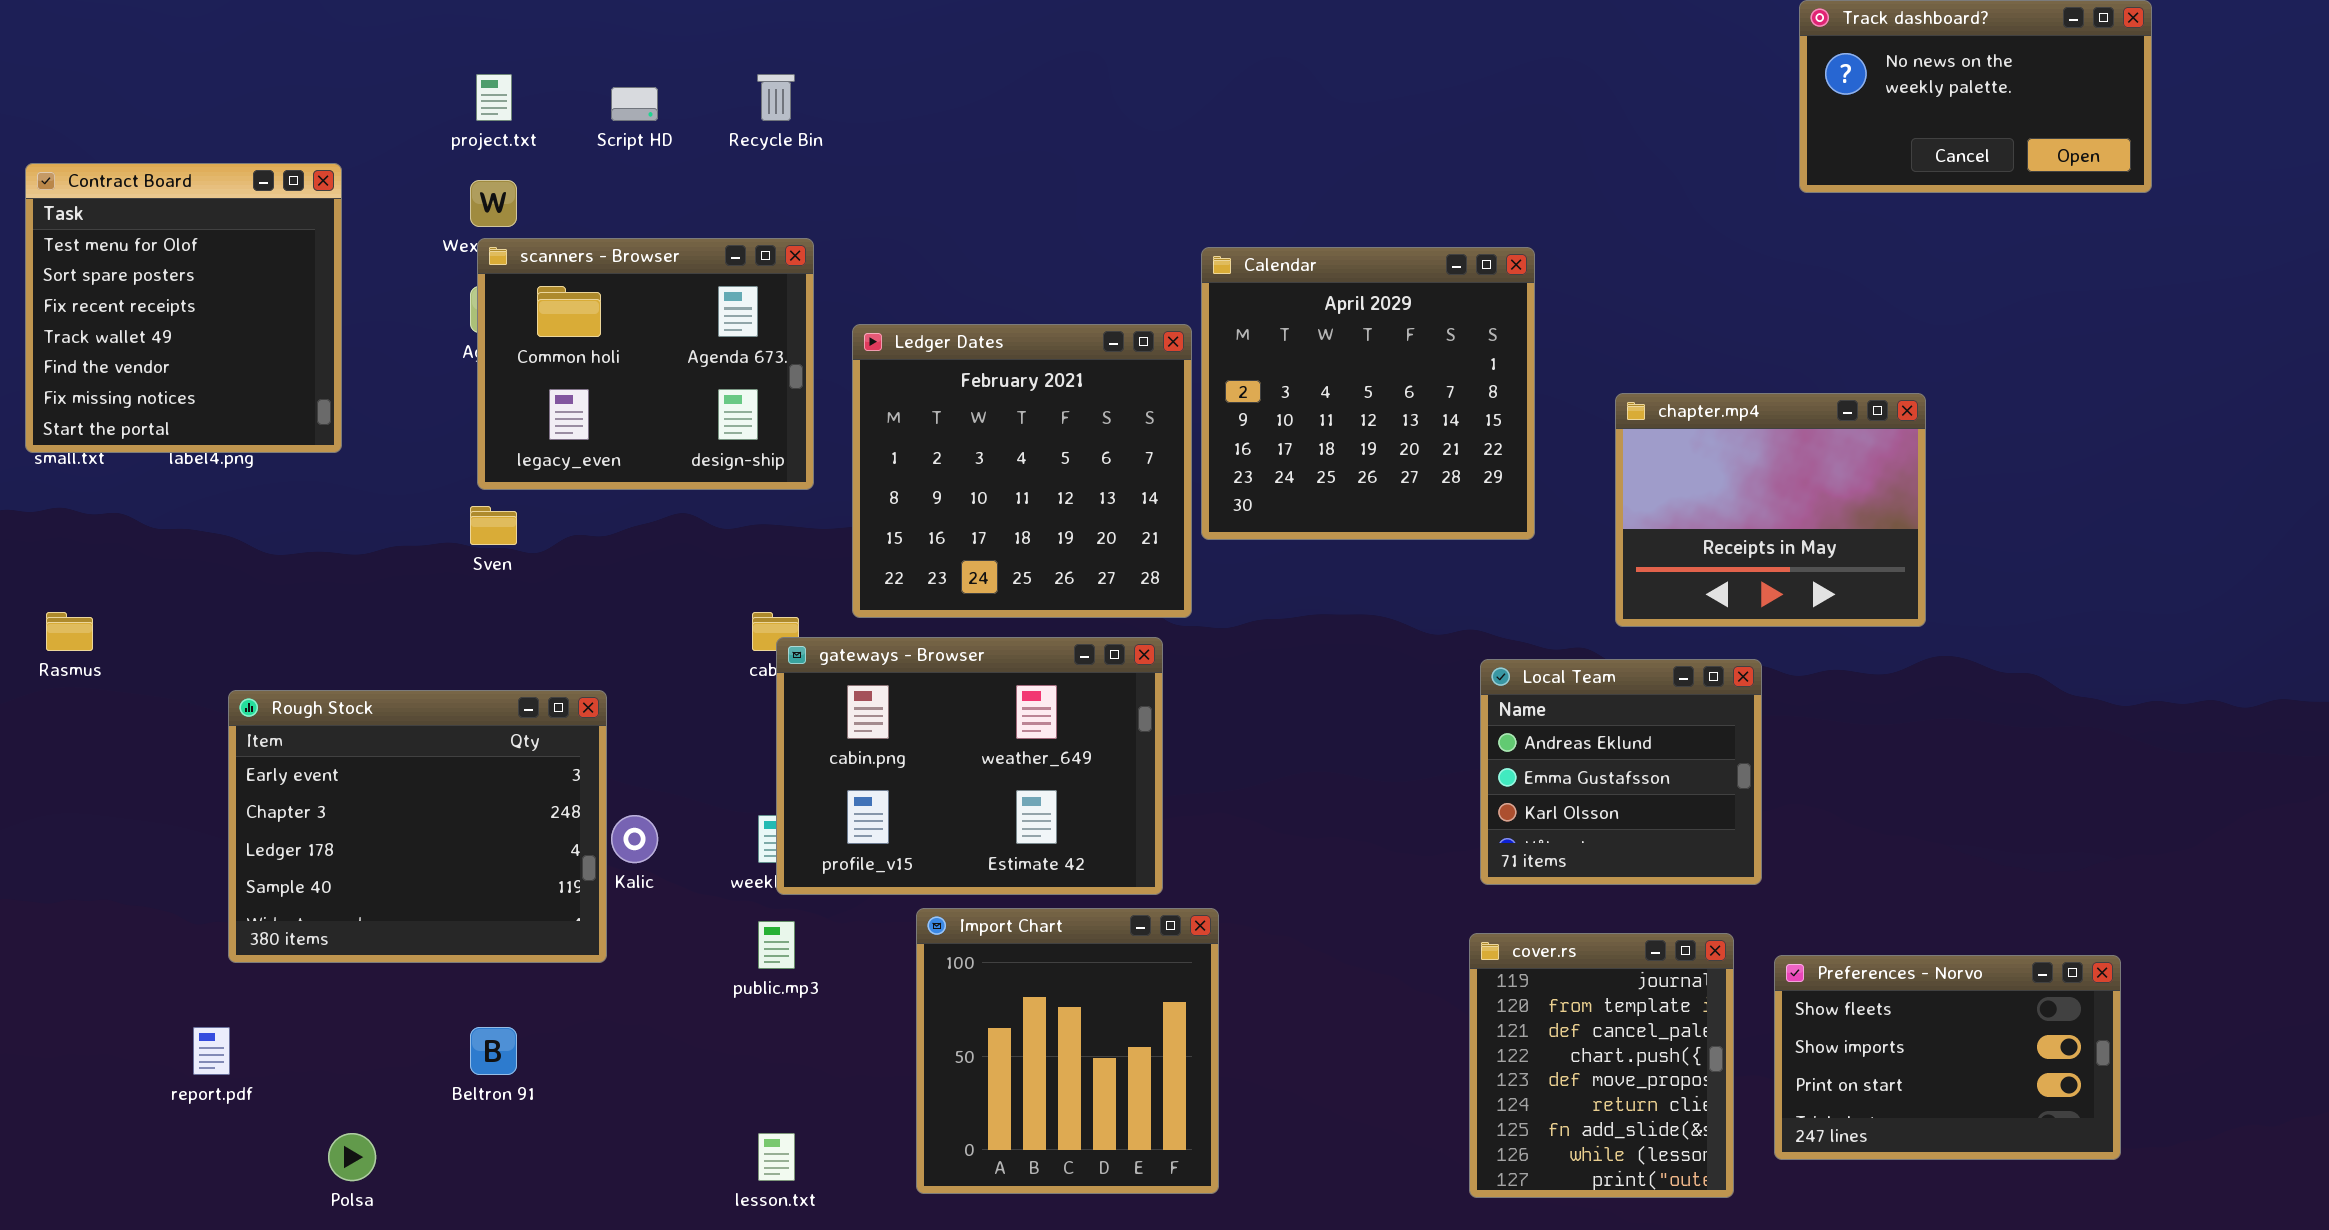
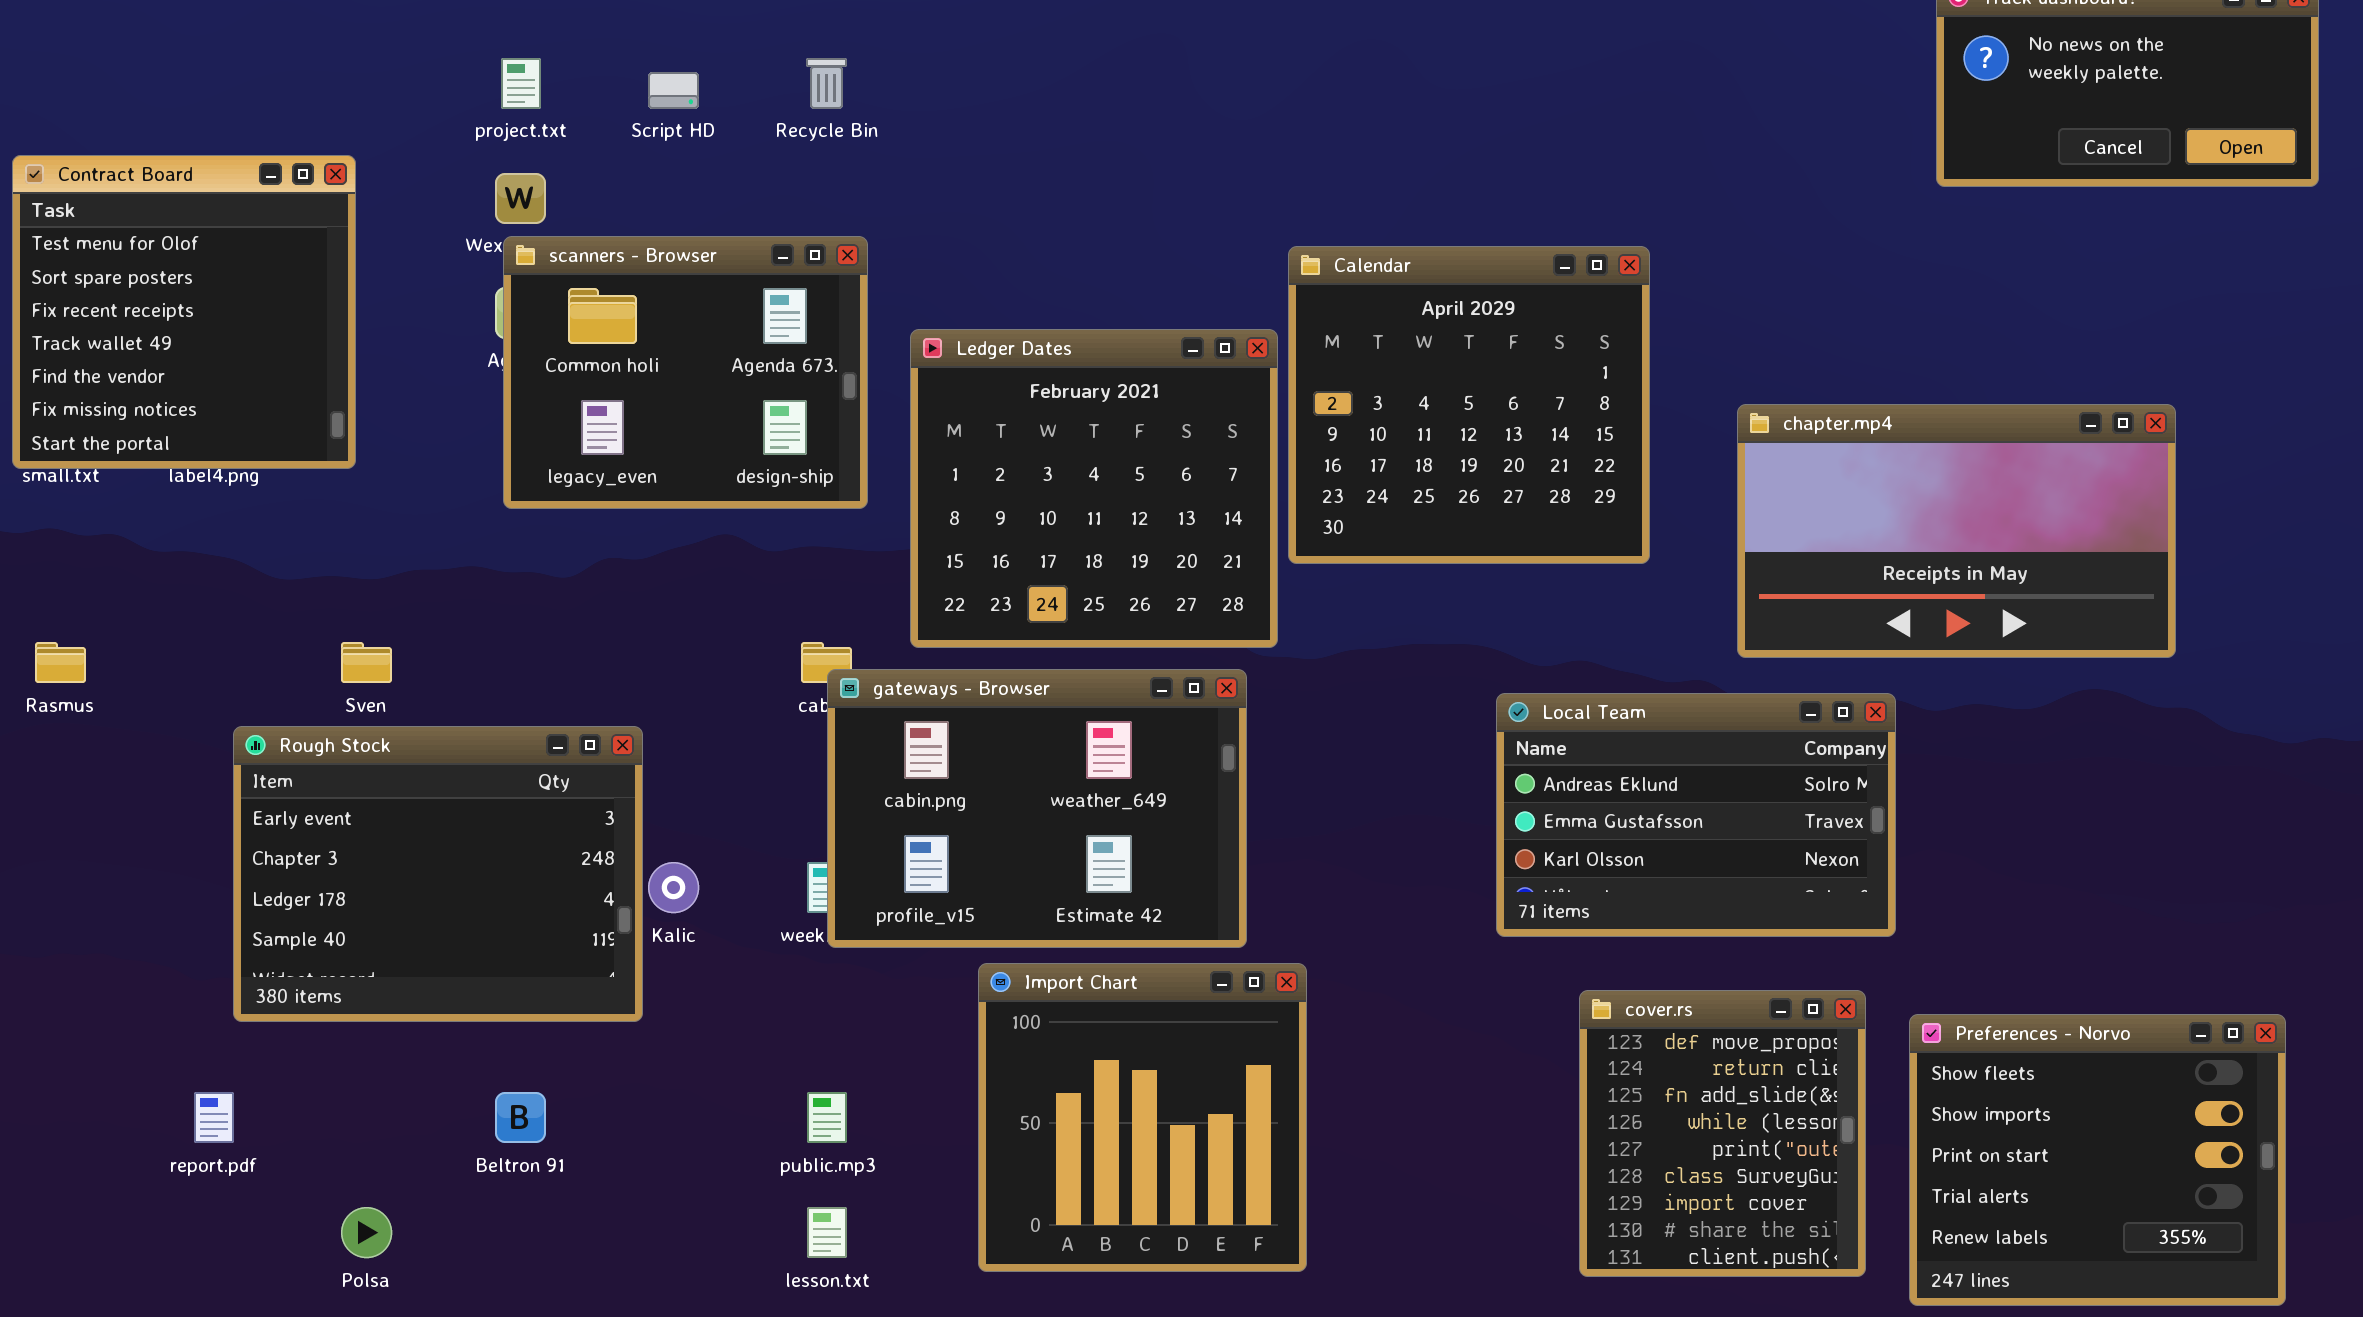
chapter.mp4: [1615,393,1926,627] -> [1737,404,2176,658], resized
Sven: [470,506,517,545] -> [341,642,392,683], moved
Local Team: [1480,659,1762,885] -> [1496,693,1896,937], resized
public.mp3: [758,921,795,969] -> [807,1092,847,1143], moved
cover.rs: [1469,933,1734,1198] -> [1579,990,1866,1277], scrolled down 4 rows
Preferences - Norvo: [1774,955,2121,1160] -> [1909,1014,2286,1306], resized

